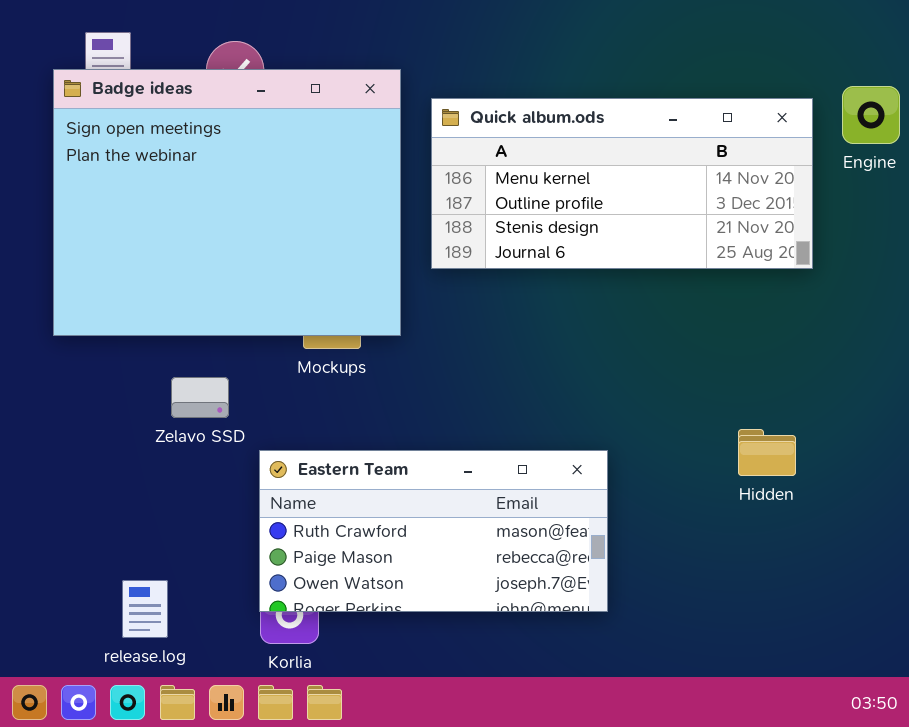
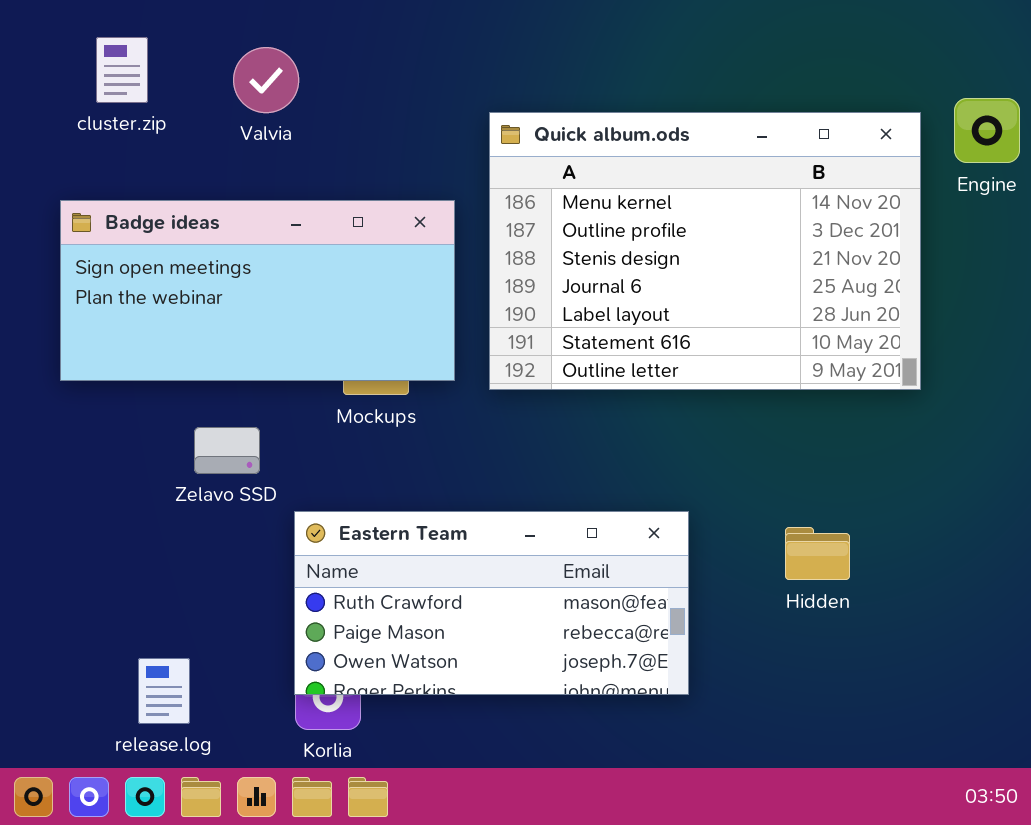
Badge ideas: [53,69,401,336] -> [60,200,455,381], resized
Quick album.ods: [431,98,813,269] -> [489,112,921,390], resized
Hidden: [738,429,796,476] -> [785,527,850,580], moved

